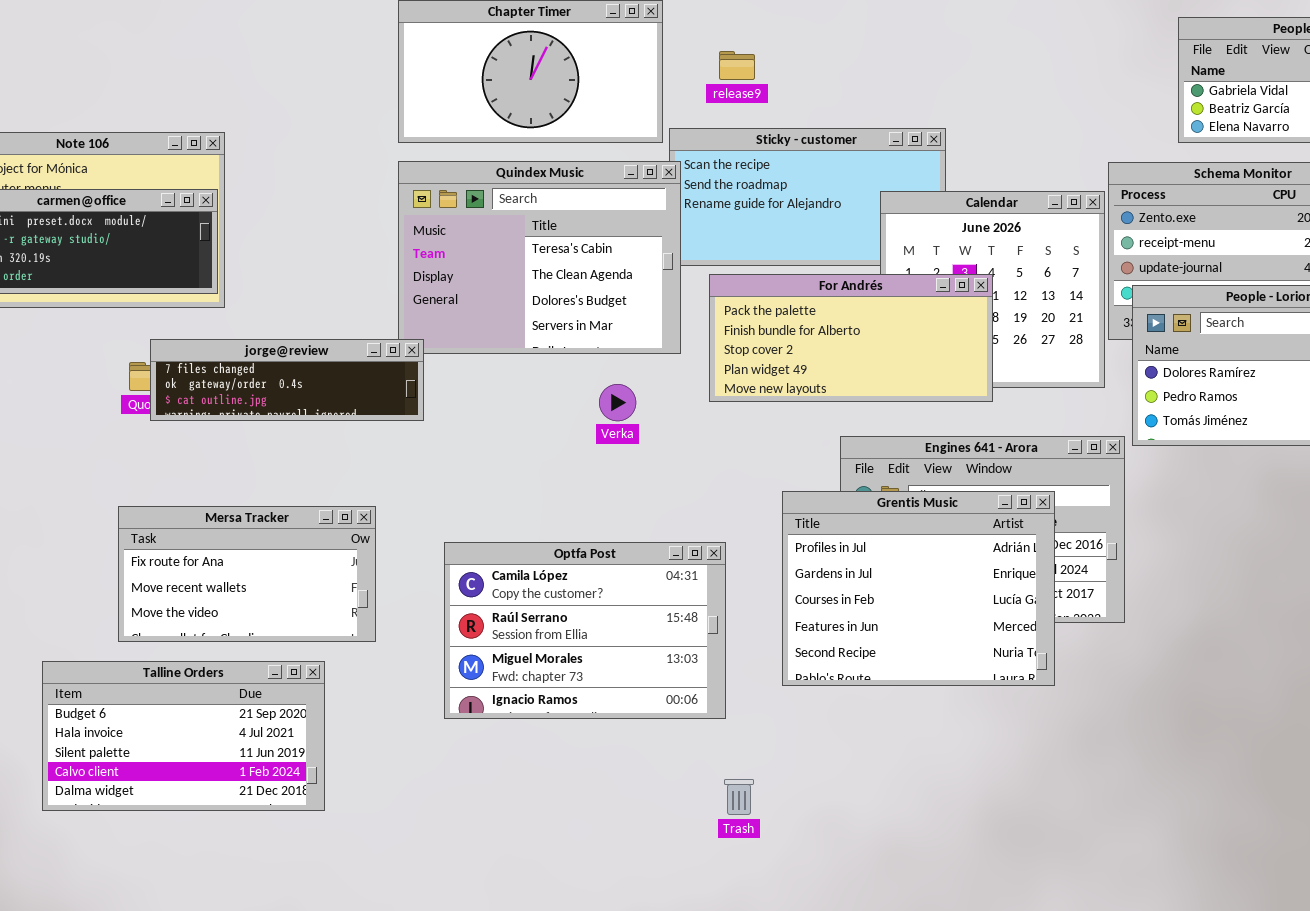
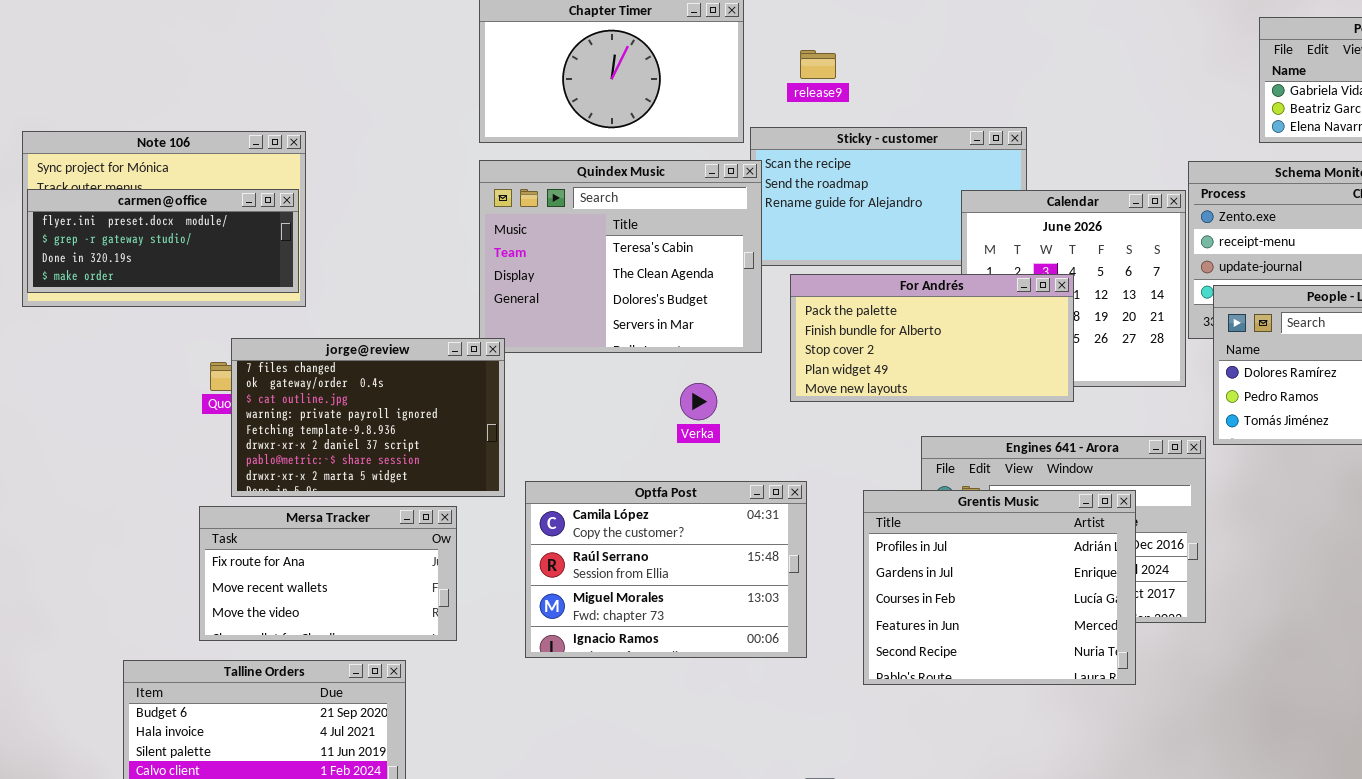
jorge@review: [150,339,424,421] -> [231,338,505,497], resized
Optfa Post: [444,542,726,719] -> [525,481,807,658], moved

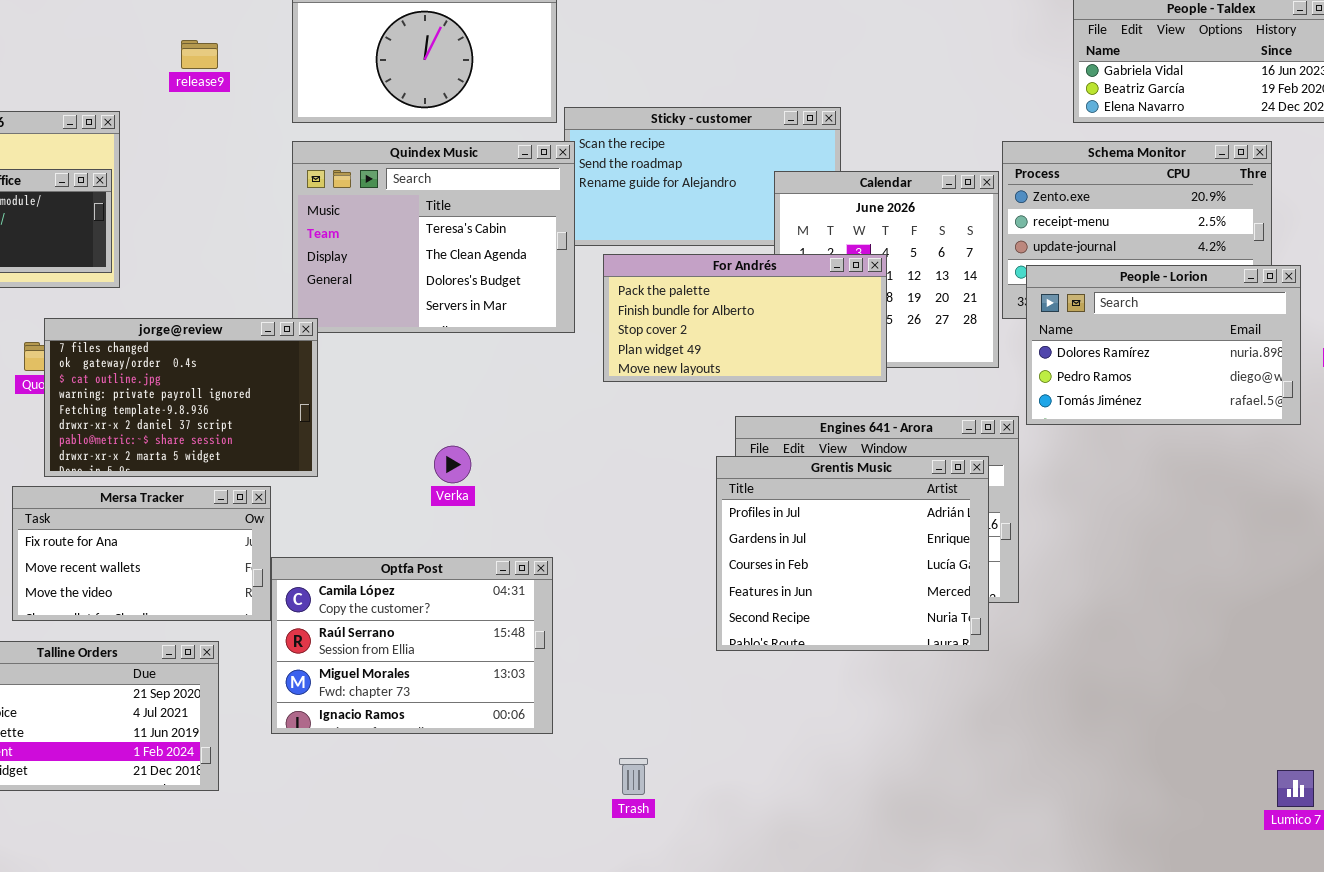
release9: [800,50,836,79] -> [181,40,218,69], moved
Verka: [680,383,717,420] -> [434,446,471,483], moved
Optfa Post: [525,481,807,658] -> [271,557,553,734], moved
Grentis Music: [863,490,1136,685] -> [716,456,989,651], moved

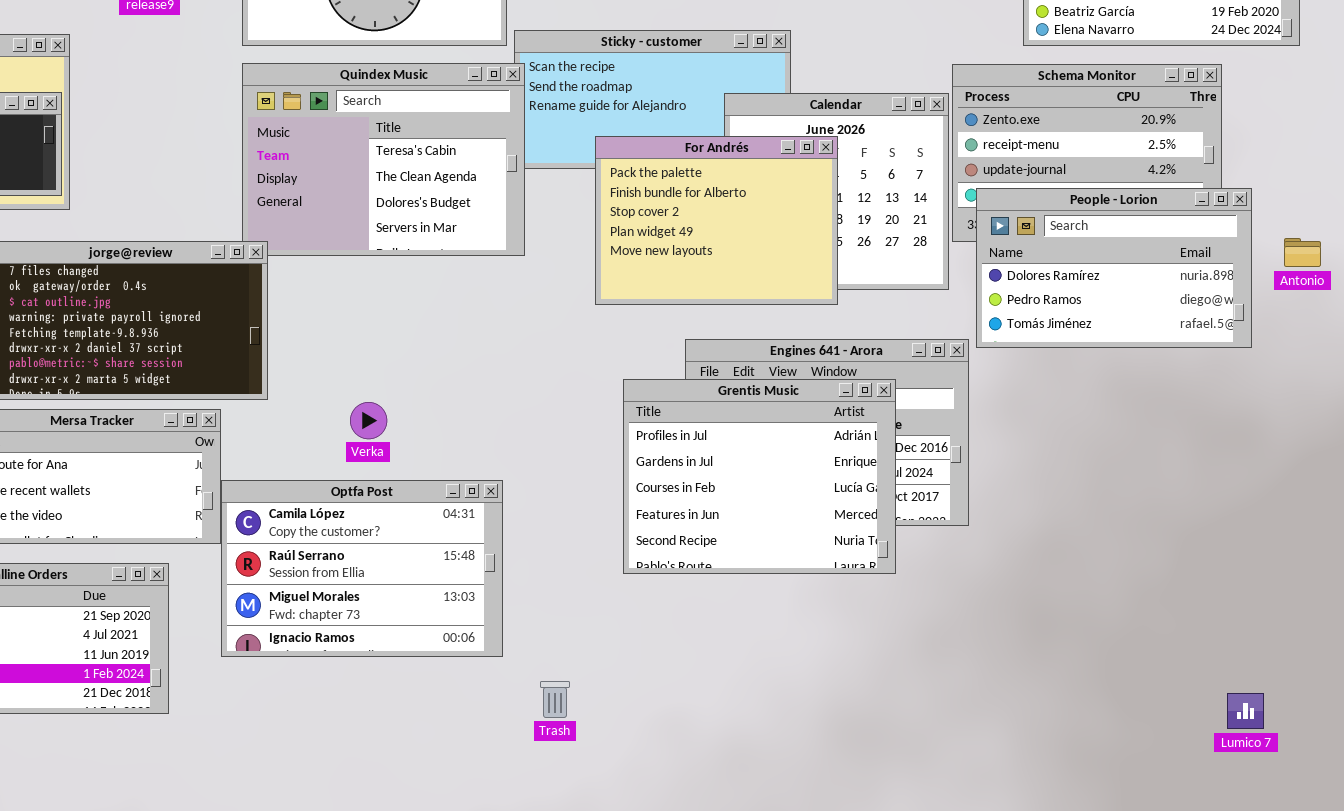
For Andrés: [603,254,887,382] -> [595,136,838,305], resized
Verka: [434,446,471,483] -> [350,402,387,439], moved
Grentis Music: [716,456,989,651] -> [623,379,896,574], moved
Trash: [619,758,648,795] -> [540,681,570,718], moved

